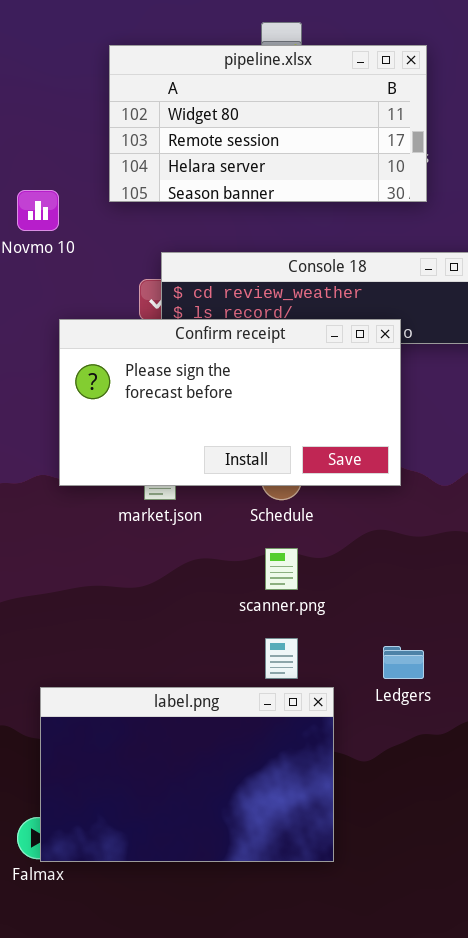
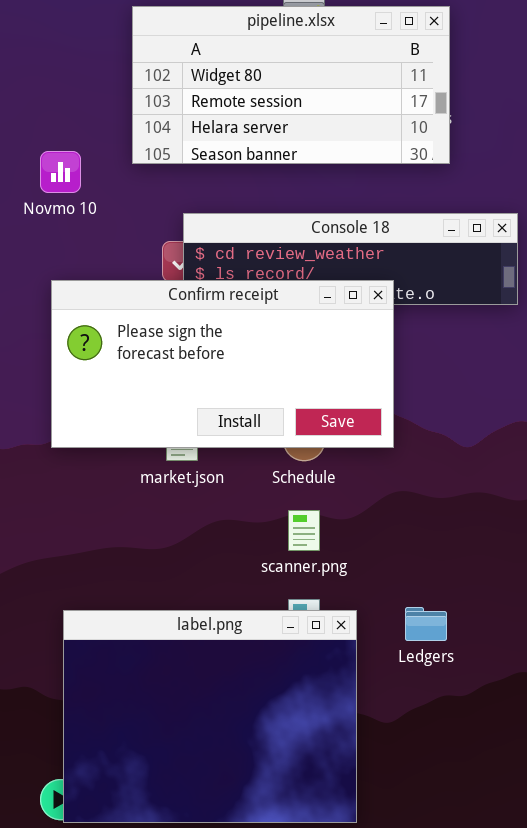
Confirm receipt: [59,319,401,486] -> [51,280,394,448], moved
label.png: [40,687,334,862] -> [63,610,357,823], resized

